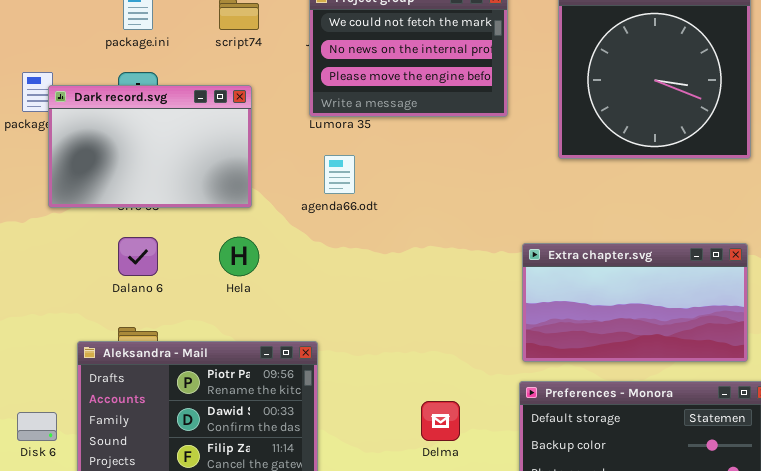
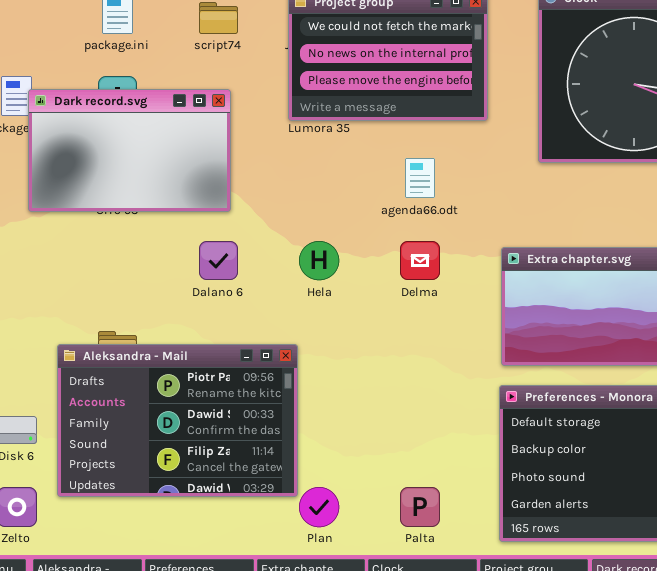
agenda66.odt: [324,155,355,194] -> [405,158,435,198], moved
Dalano 6: [118,237,158,276] -> [199,241,238,280], moved
Hela: [219,237,259,276] -> [299,241,339,280], moved
Delma: [421,401,460,441] -> [400,241,440,280], moved

